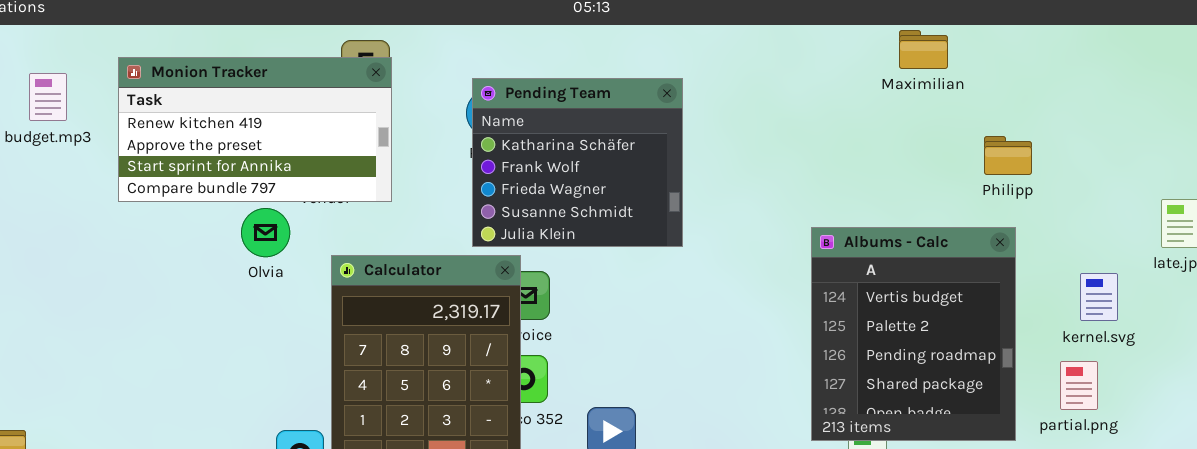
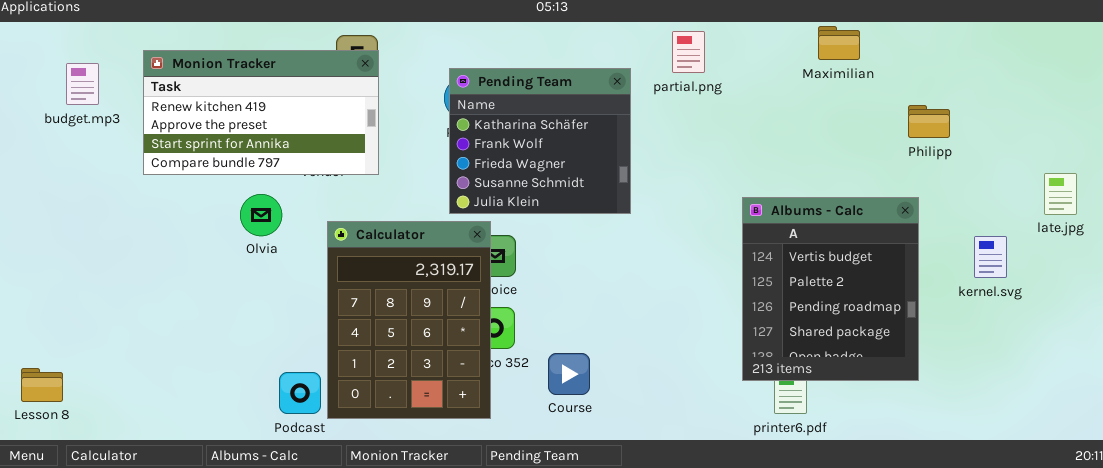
Philipp: [984,136,1032,175] -> [908,105,950,138], moved
Olvia: [241,208,290,257] -> [240,194,282,236], moved
partial.png: [1060,361,1098,410] -> [672,31,705,73], moved

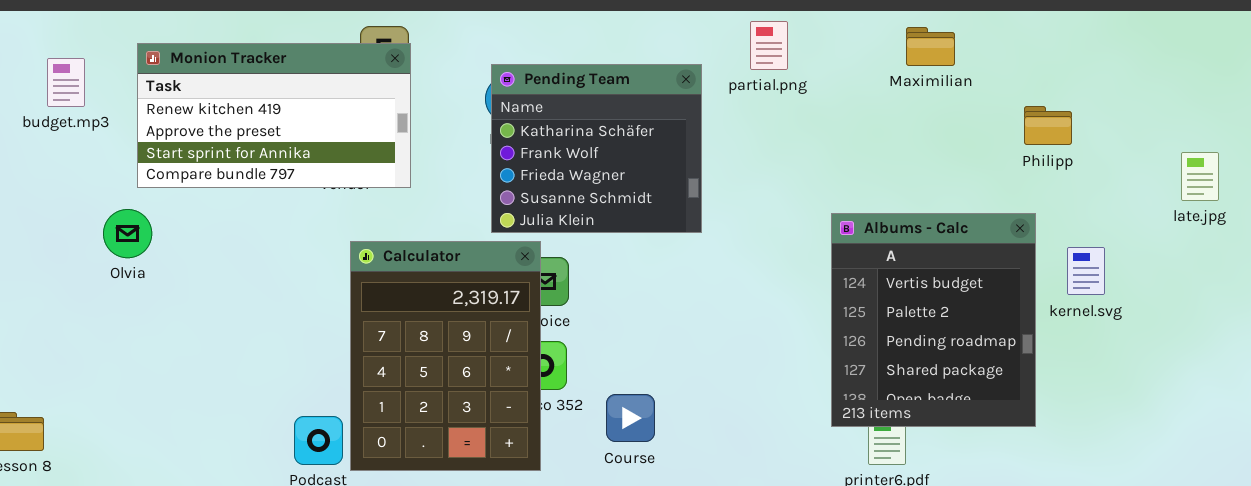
Maximilian: [818,26,860,60] -> [906,27,955,66], moved
late.jpg: [1044,173,1077,215] -> [1181,152,1219,201], moved
Olvia: [240,194,282,236] -> [103,209,152,258], moved
kernel.svg: [974,236,1007,278] -> [1067,247,1105,295], moved

